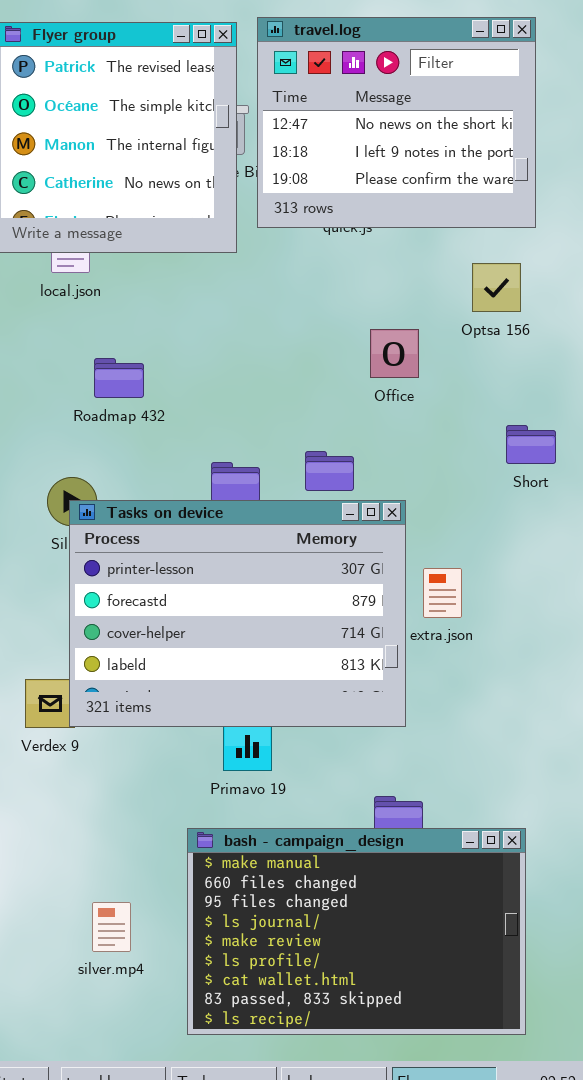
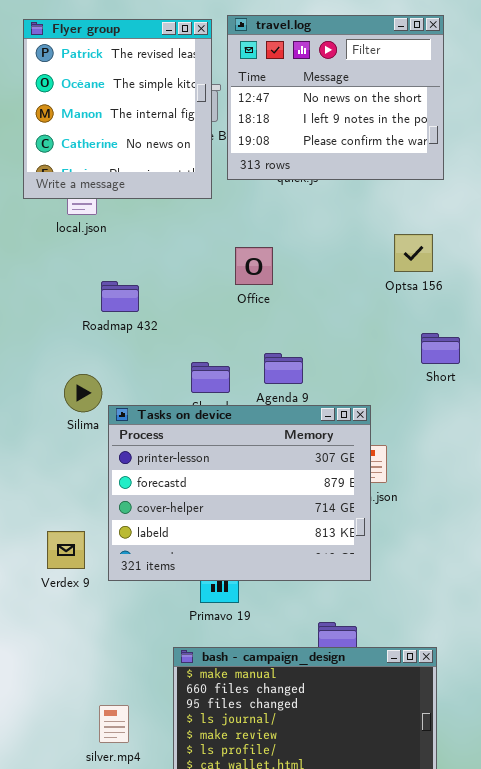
Optsa 156: [472,263,521,312] -> [394,234,433,272], moved
Office: [370,329,419,378] -> [235,247,273,285], moved
Tasks on device: [69,500,406,727] -> [108,405,371,581], moved

